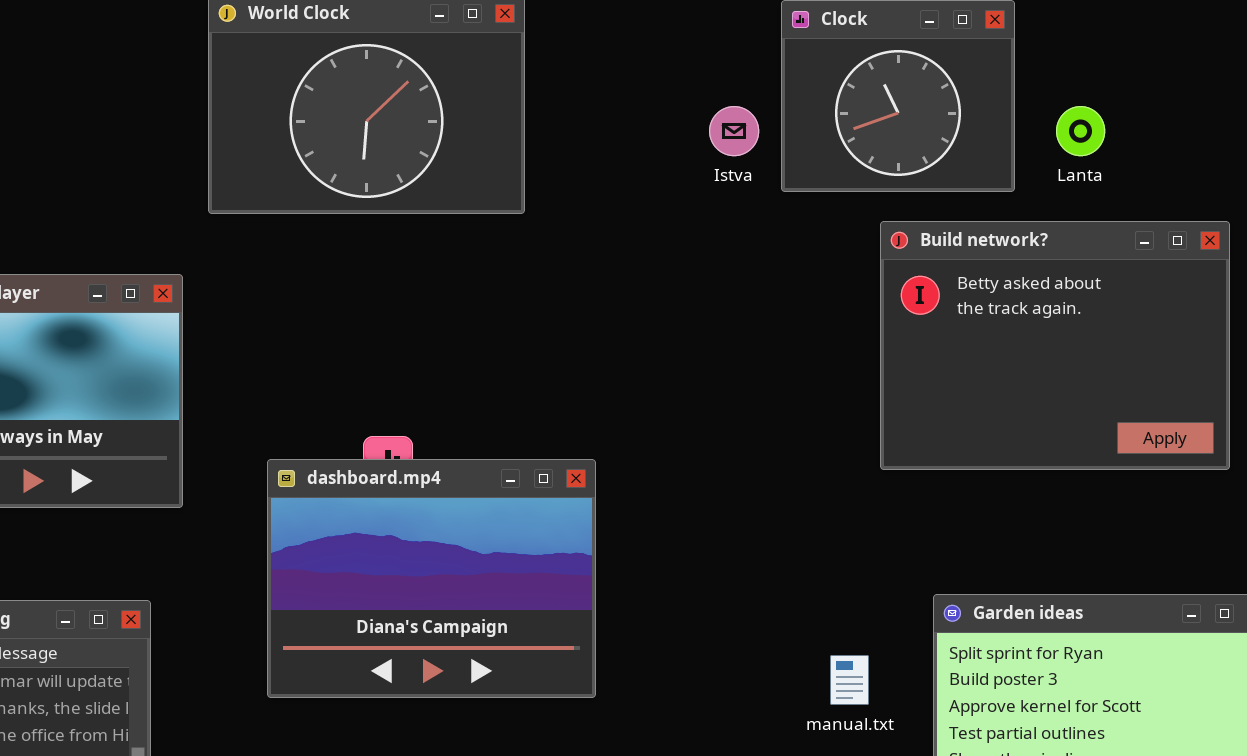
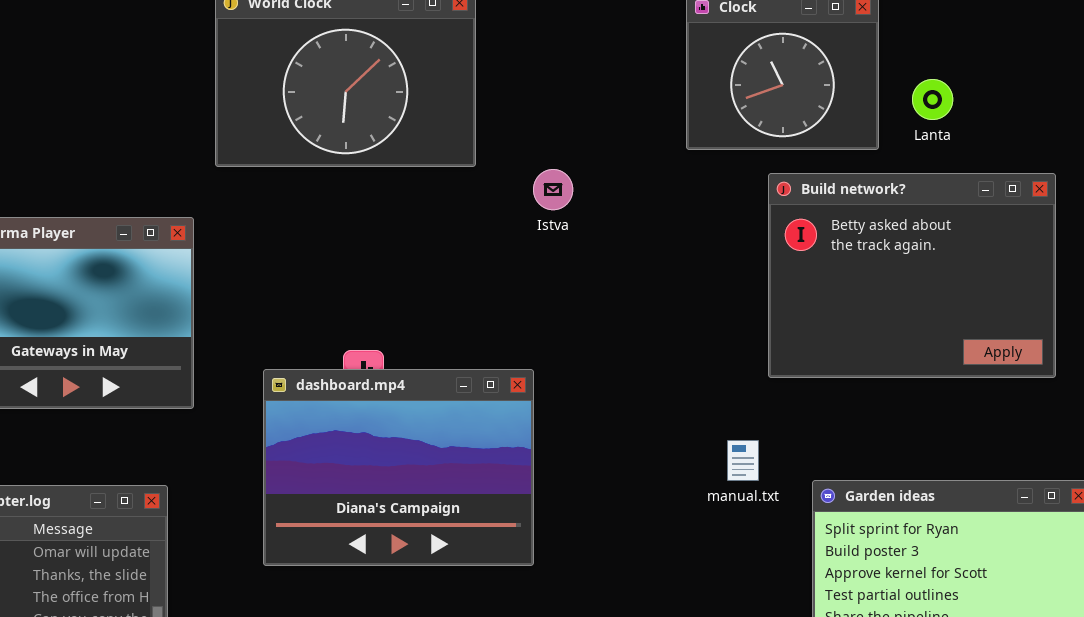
Istva: [709,106,759,156] -> [533,169,573,210], moved
manual.txt: [830,655,869,705] -> [727,440,759,481], moved

